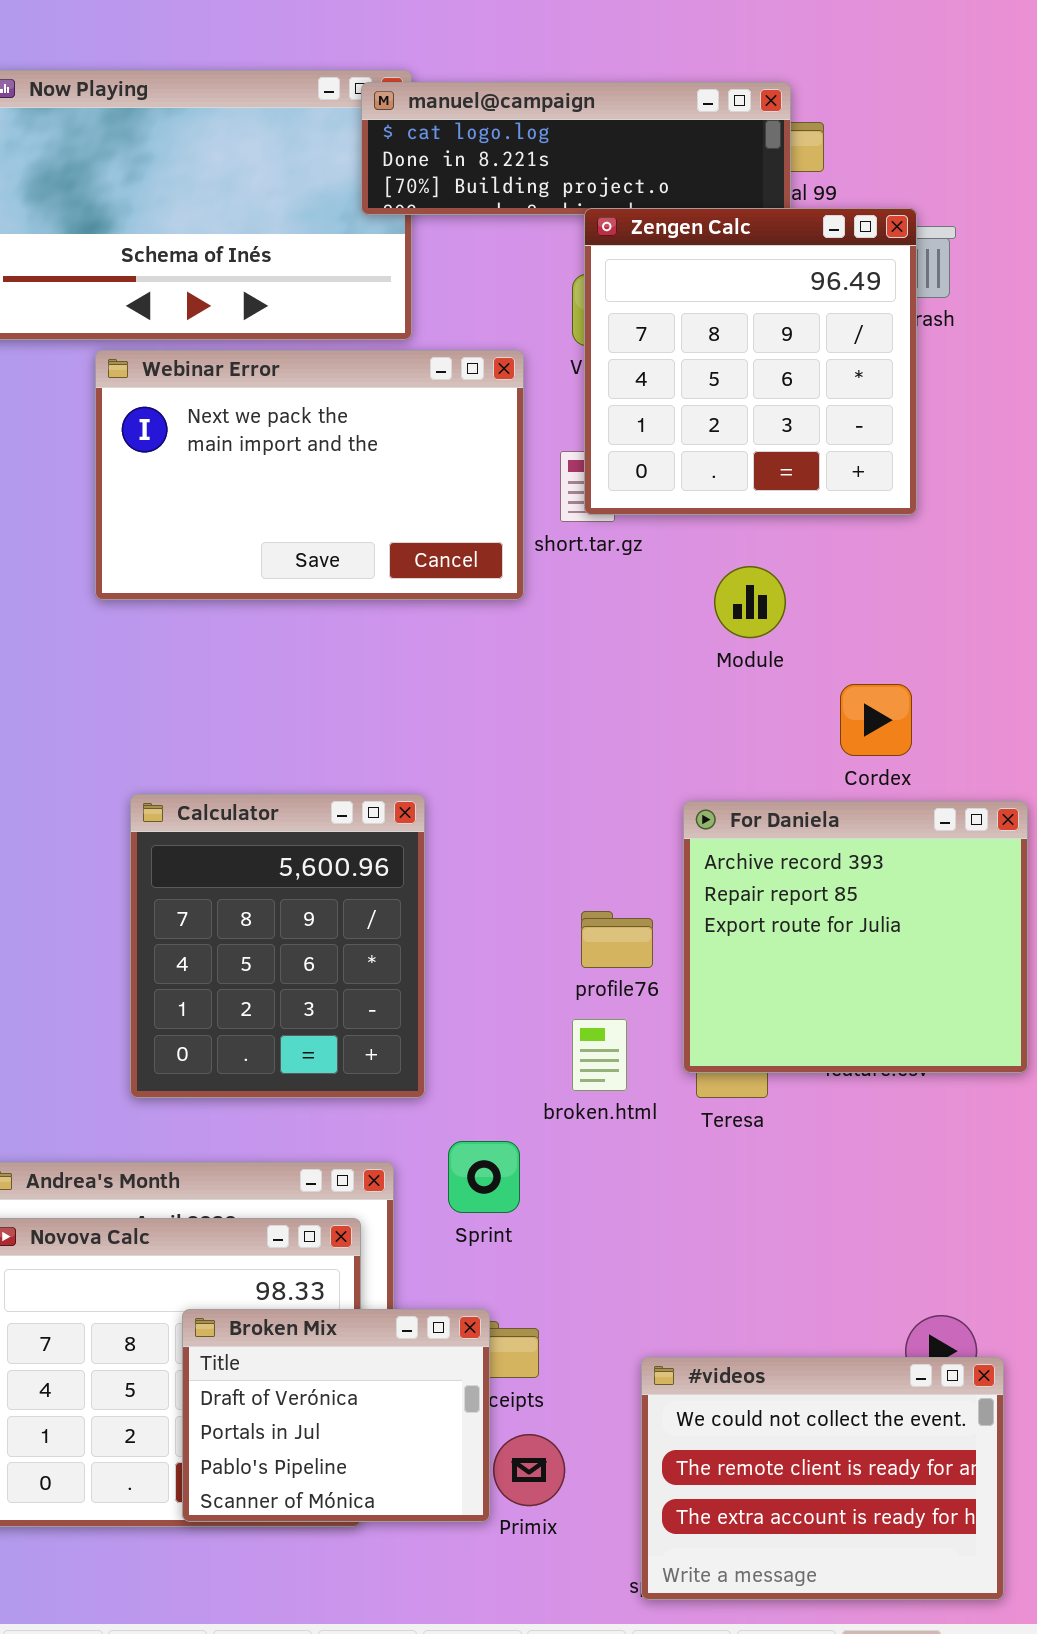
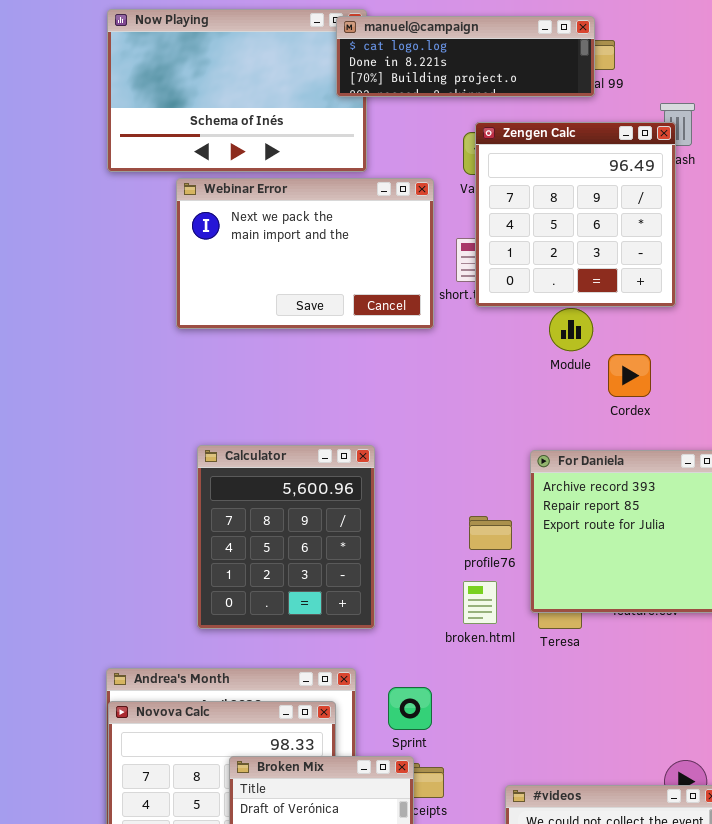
Zengen Calc: [584,208,917,515] -> [475,122,676,307], moved
Cordex: [840,684,912,756] -> [608,354,651,397], moved
Sprint: [448,1141,520,1213] -> [388,687,432,730], moved

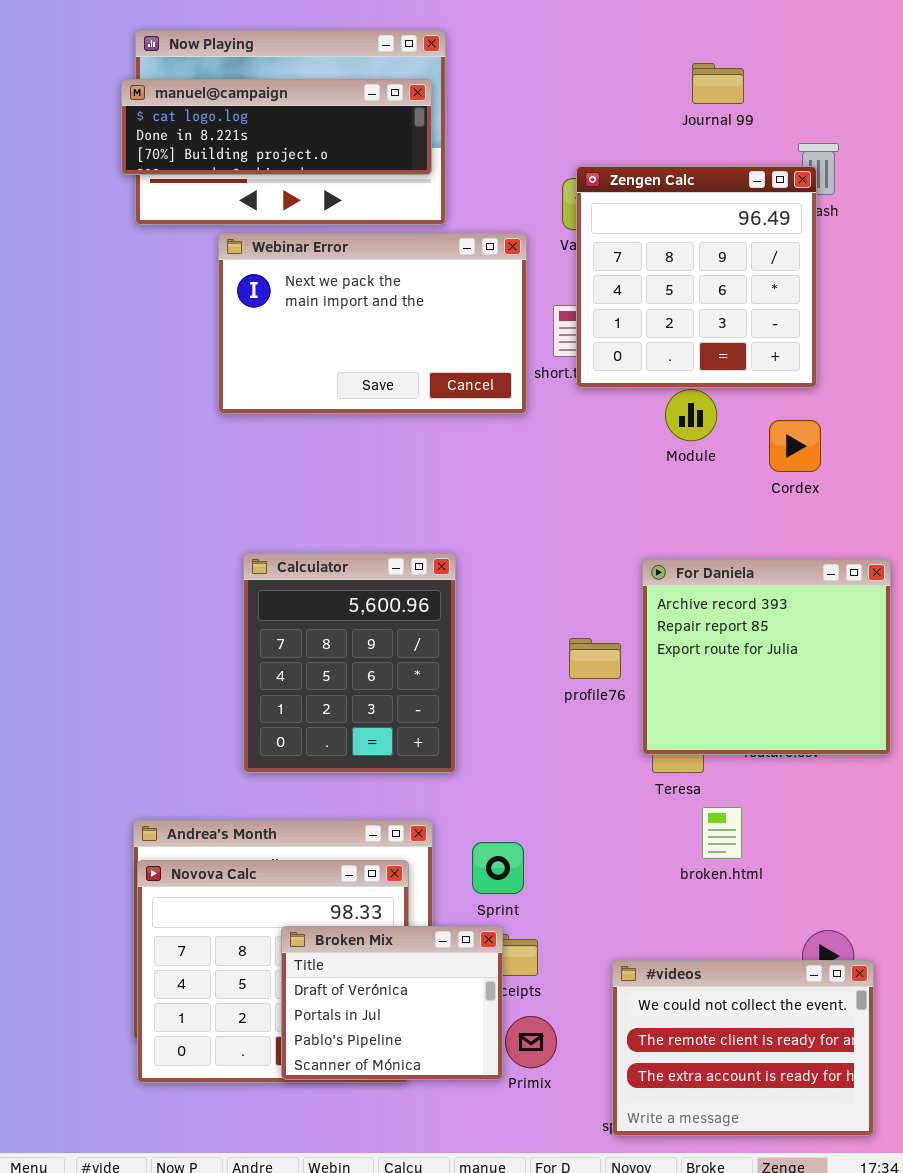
manuel@campaign: [336,16,595,97] -> [121,79,432,175], moved
Cordex: [608,354,651,397] -> [769,420,821,472], moved
broken.html: [463,581,497,624] -> [702,807,742,859], moved

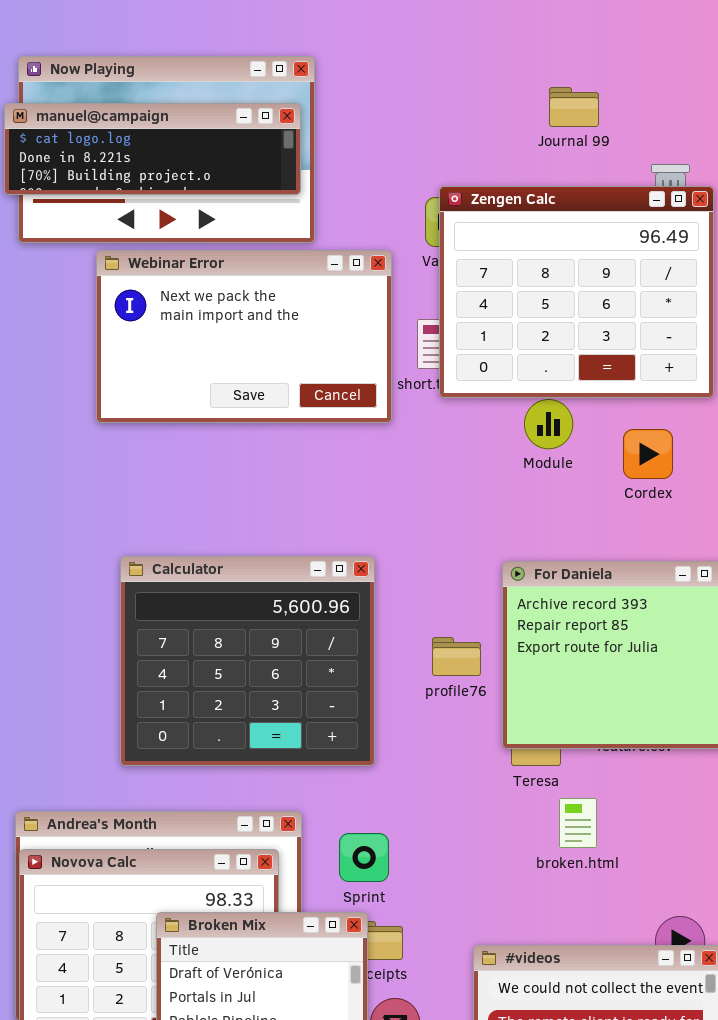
Zengen Calc: [576,166,817,388] -> [439,186,714,398], resized
Calculator: [243,553,456,773] -> [120,556,375,766], resized

